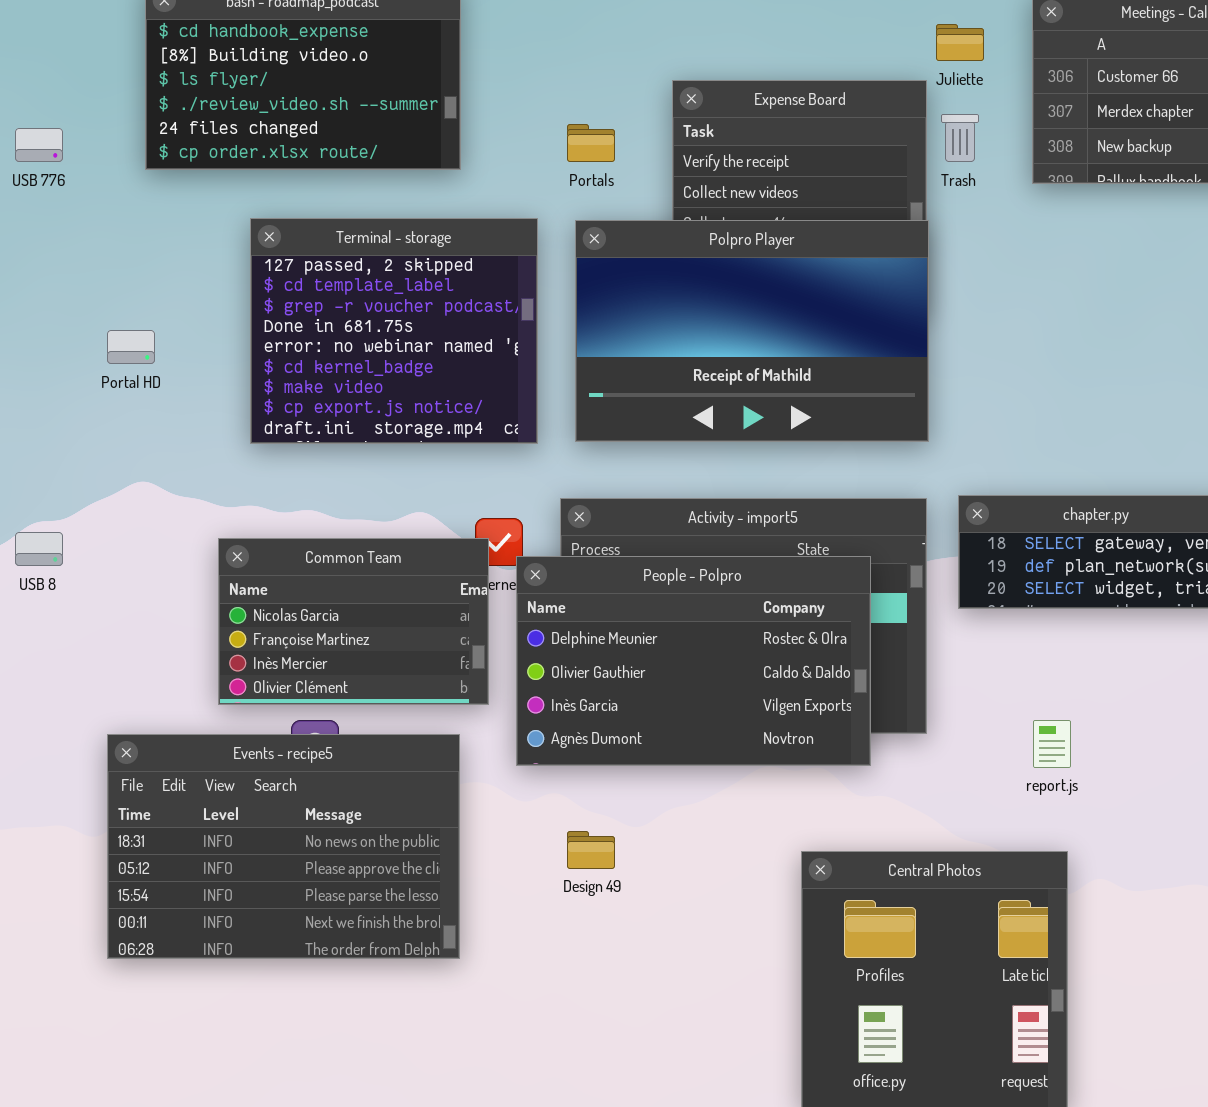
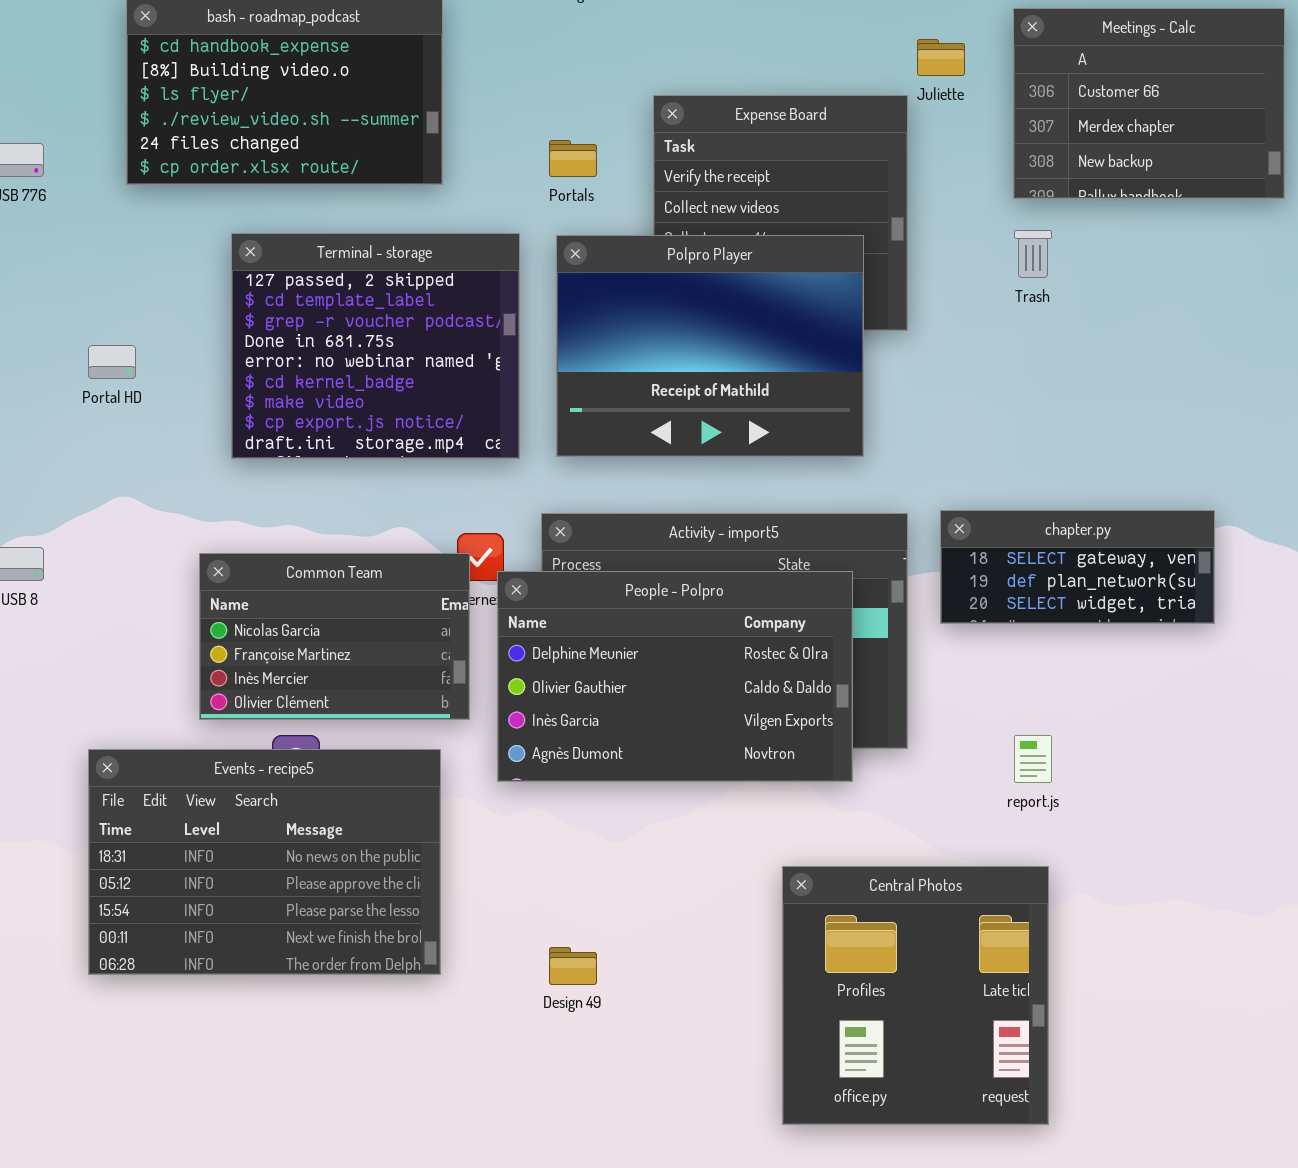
Trash: [941,114,979,162] -> [1014,230,1052,278], moved
Polpro Player: [575,220,929,442] -> [556,235,864,457], resized
Design 49: [567,831,615,869] -> [549,947,597,985], moved

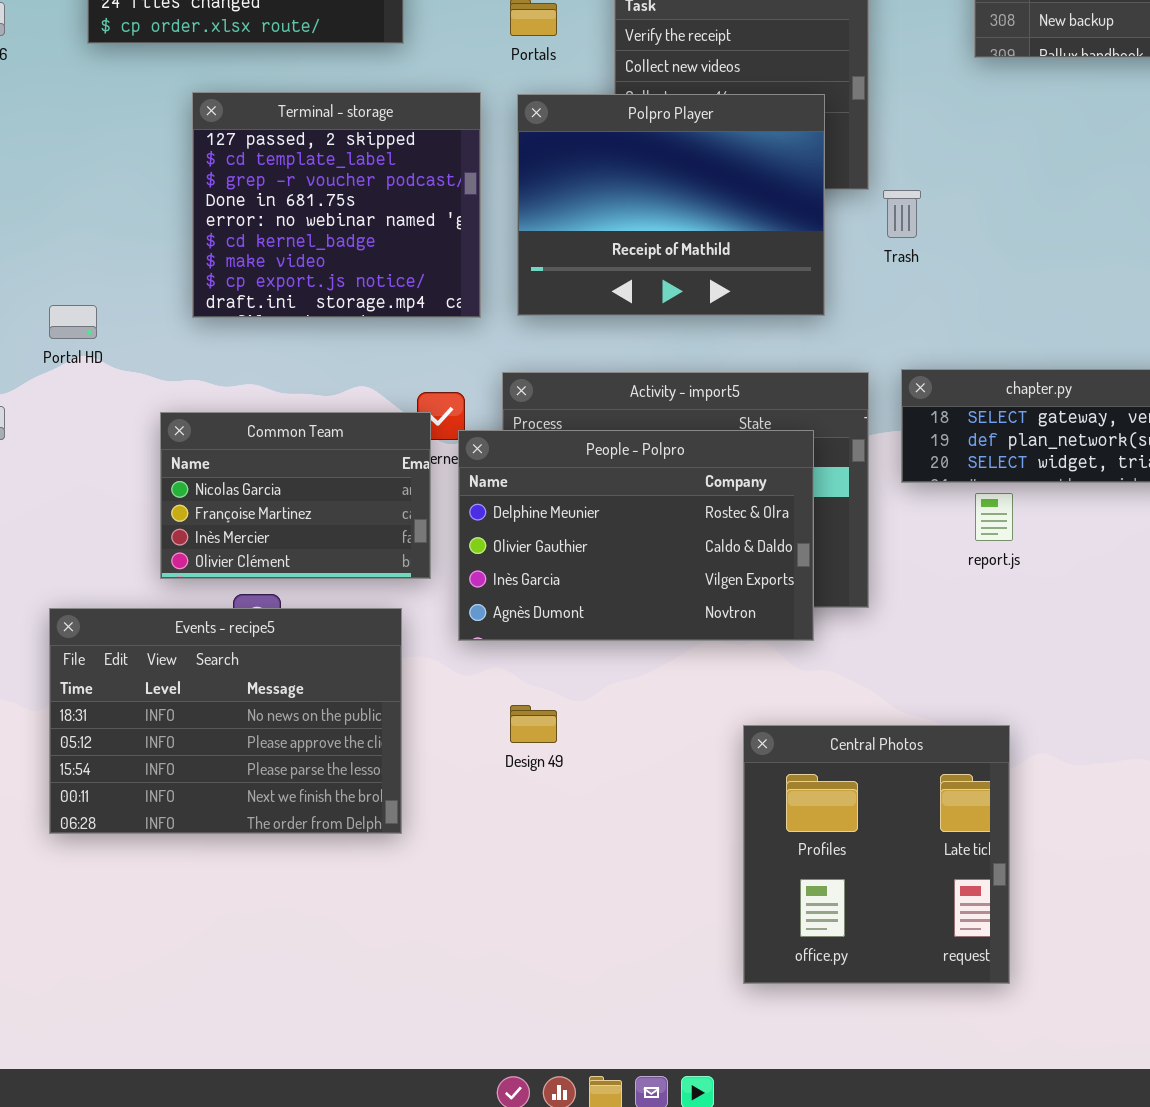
Trash: [1014,230,1052,278] -> [883,190,921,238], moved
Portal HD: [88,345,136,379] -> [49,305,97,339], moved
report.js: [1014,735,1052,783] -> [975,493,1013,541], moved
Design 49: [549,947,597,985] -> [510,705,557,743], moved

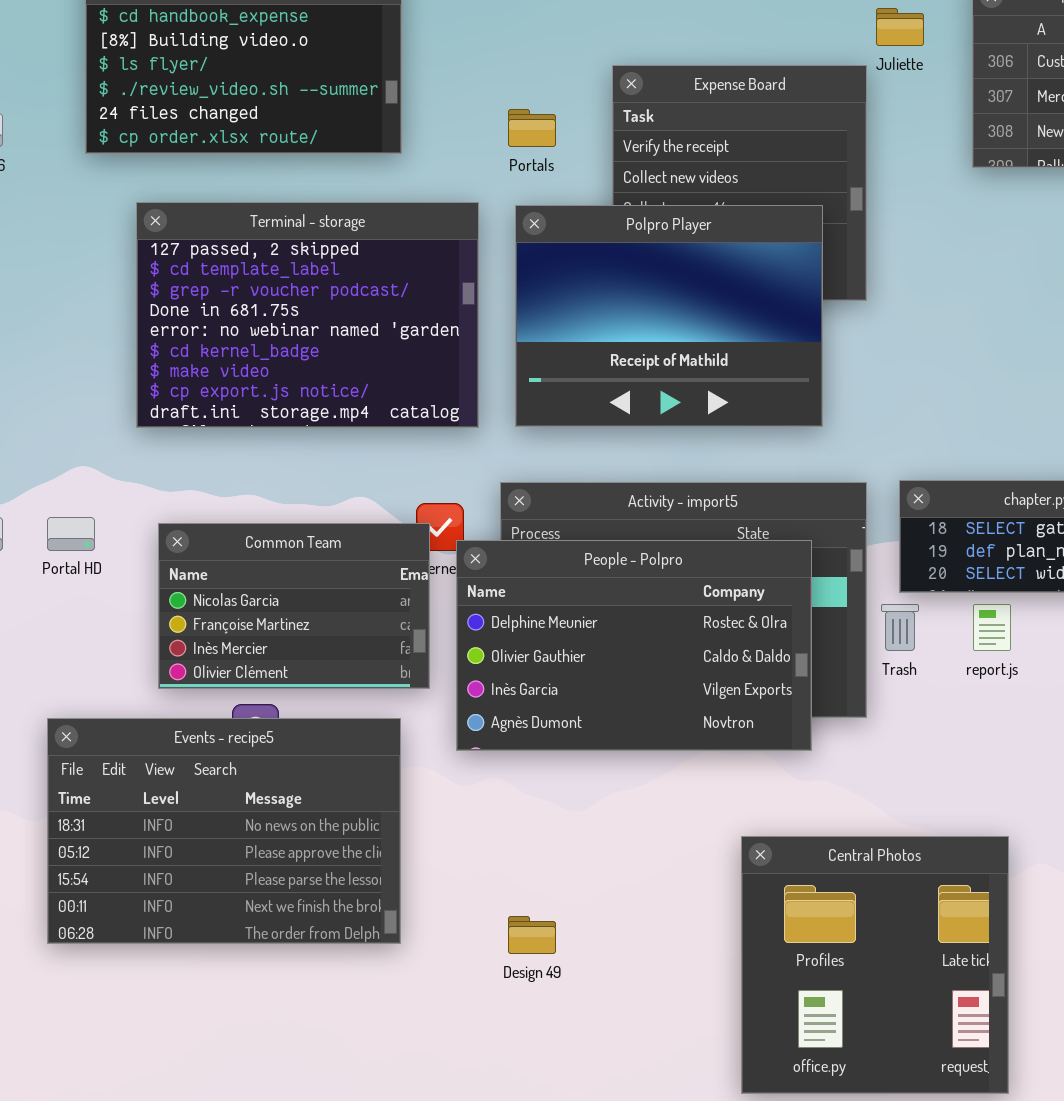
Terminal - storage: [192,92,481,318] -> [136,202,479,428], resized
Trash: [883,190,921,238] -> [881,604,919,651], moved
Portal HD: [49,305,97,339] -> [47,517,95,551], moved
Design 49: [510,705,557,743] -> [508,916,556,954], moved

